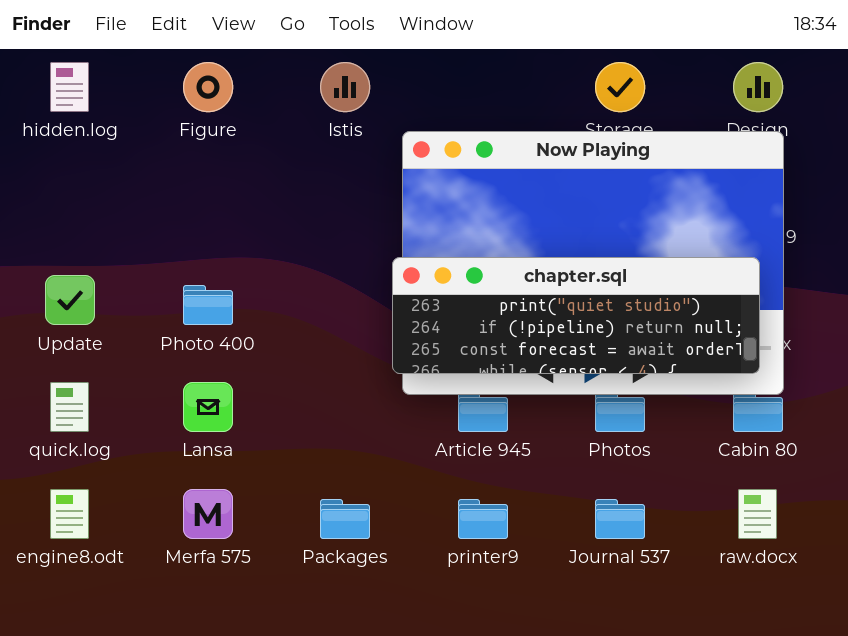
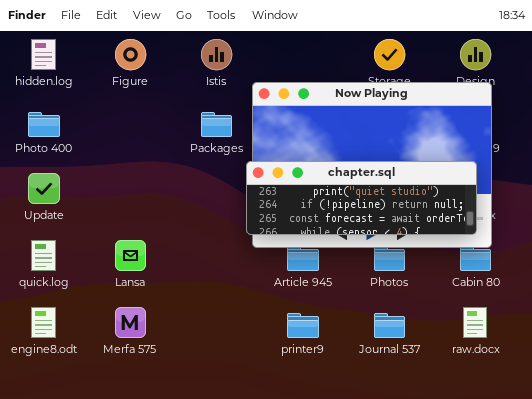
Photo 400: [183,285,233,325] -> [28,112,60,137], moved
Packages: [320,499,370,539] -> [201,112,232,137], moved

